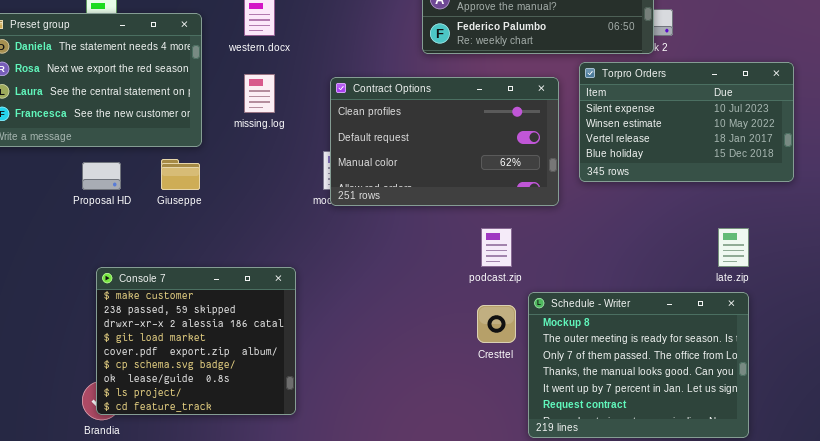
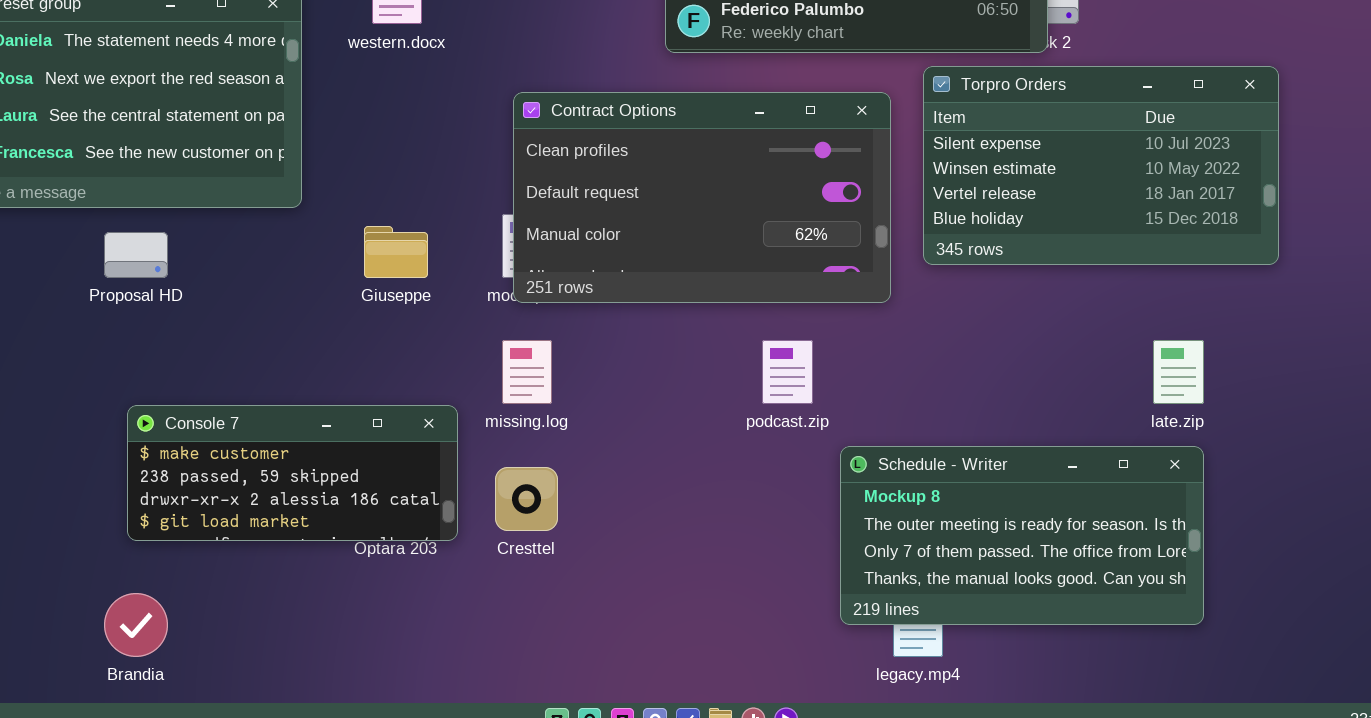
missing.log: [244,74,275,113] -> [502,340,552,404], moved
Giuseppe: [161,159,200,190] -> [364,226,428,278], moved
Console 7: [96,267,296,415] -> [127,405,458,541], resized
Schedule - Writer: [528,292,749,438] -> [840,446,1204,625], resized
Cresttel: [477,305,516,343] -> [495,467,558,531], moved

